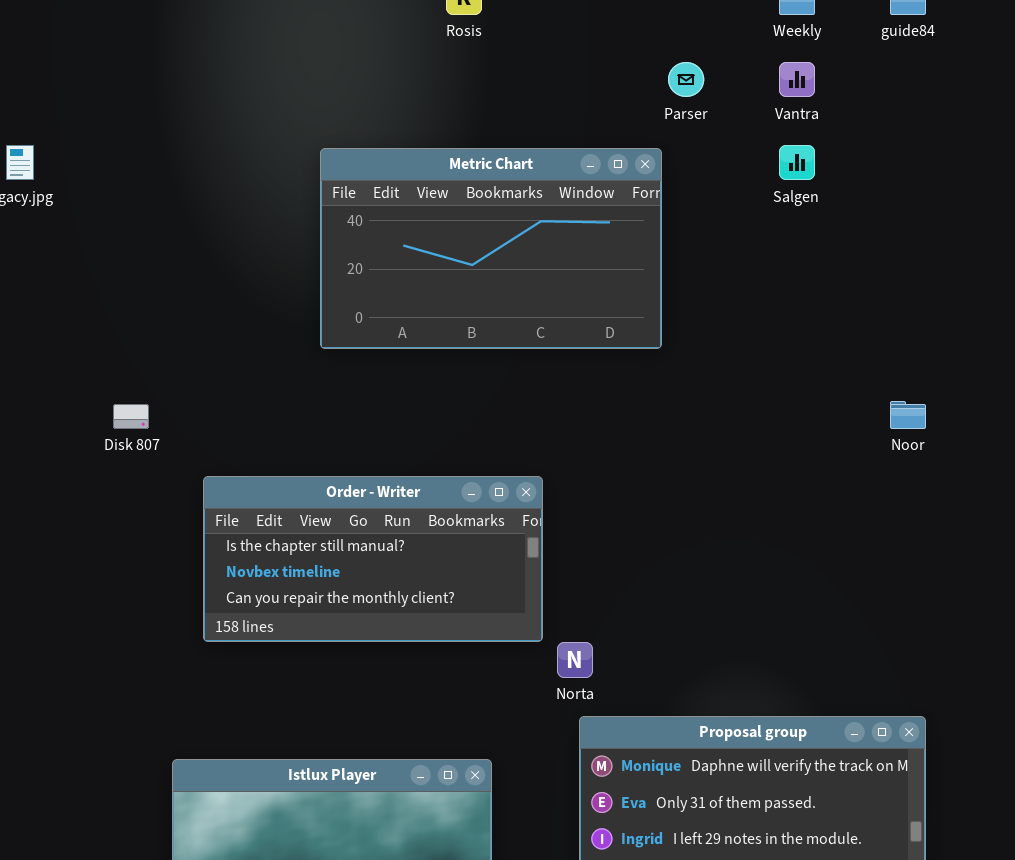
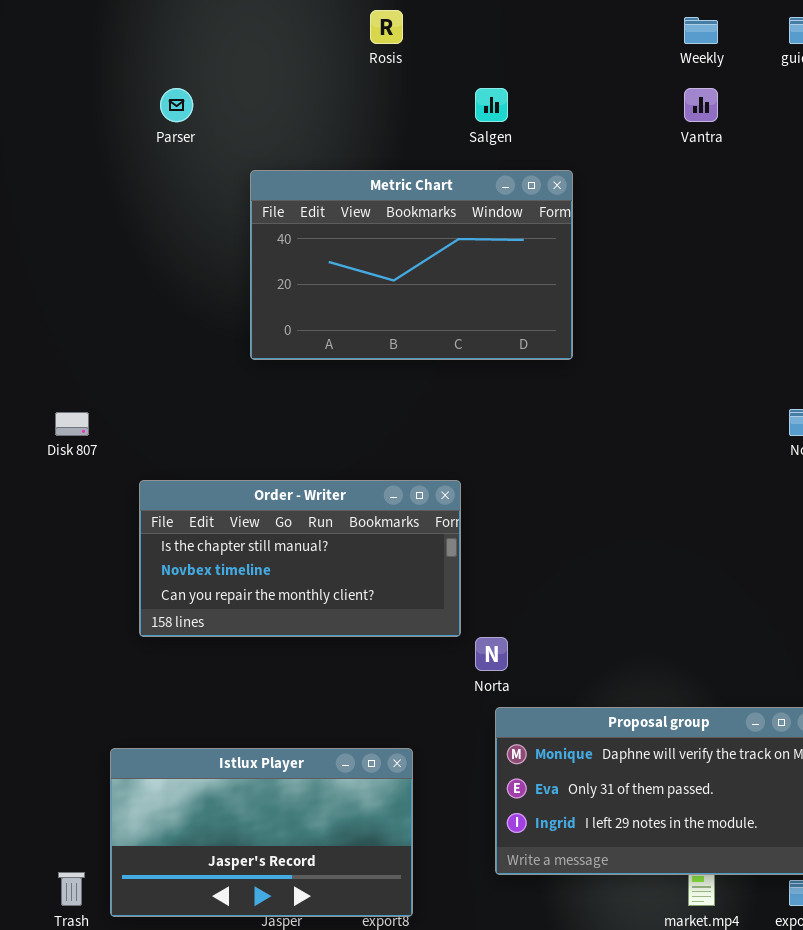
Parser: [668,62,704,97] -> [160,88,193,122], moved
Salgen: [779,145,815,180] -> [475,88,508,122], moved

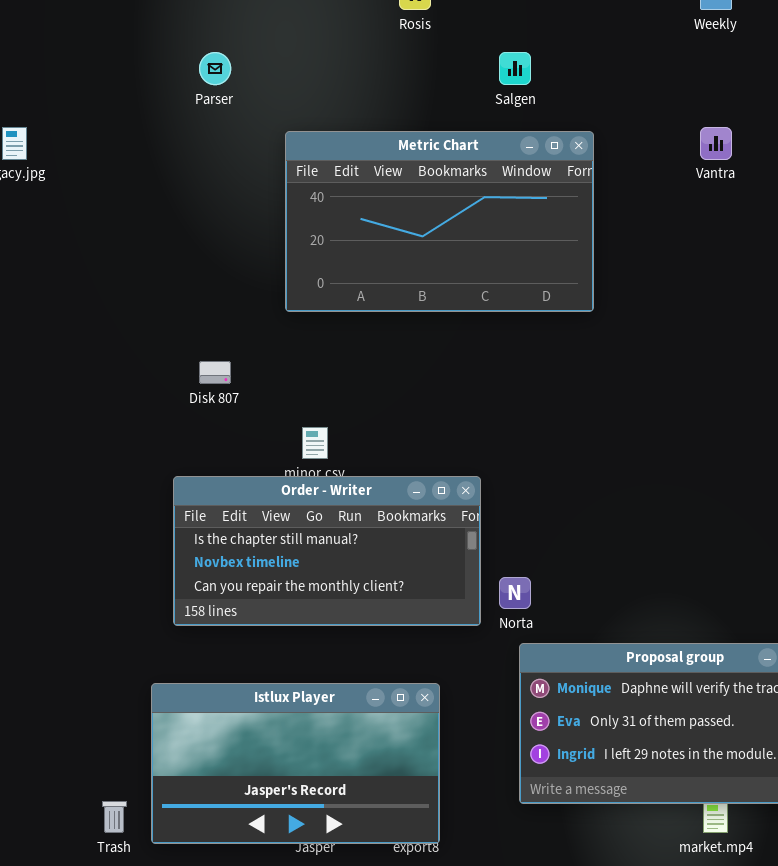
Vantra: [684,88,718,122] -> [700,127,732,160], moved
Disk 807: [55,412,89,436] -> [199,361,231,384], moved
Order - Writer: [139,480,461,637] -> [173,476,481,626], moved

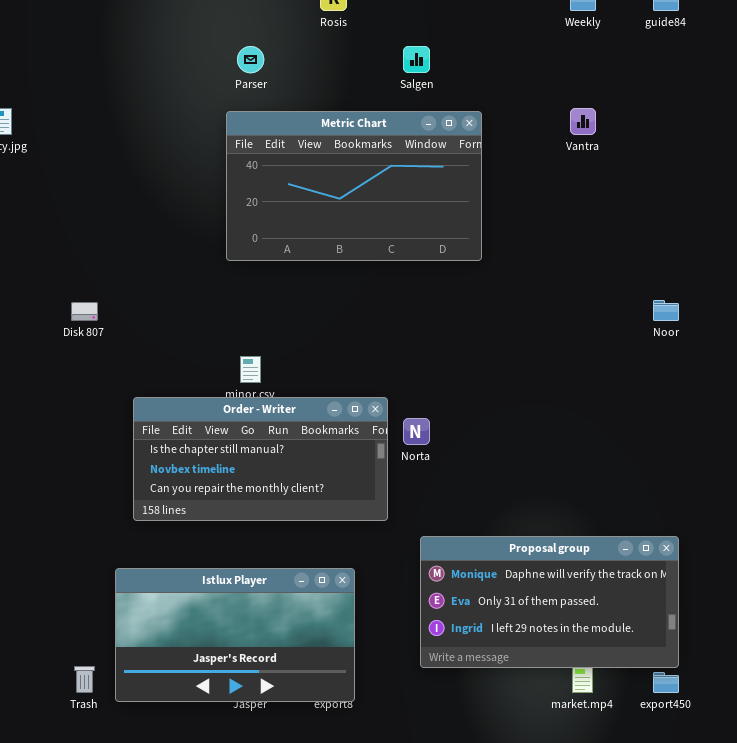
Parser: [199,52,231,85] -> [237,46,264,73], moved
Disk 807: [199,361,231,384] -> [71,302,98,321], moved
Norta: [499,577,531,609] -> [403,418,430,445], moved

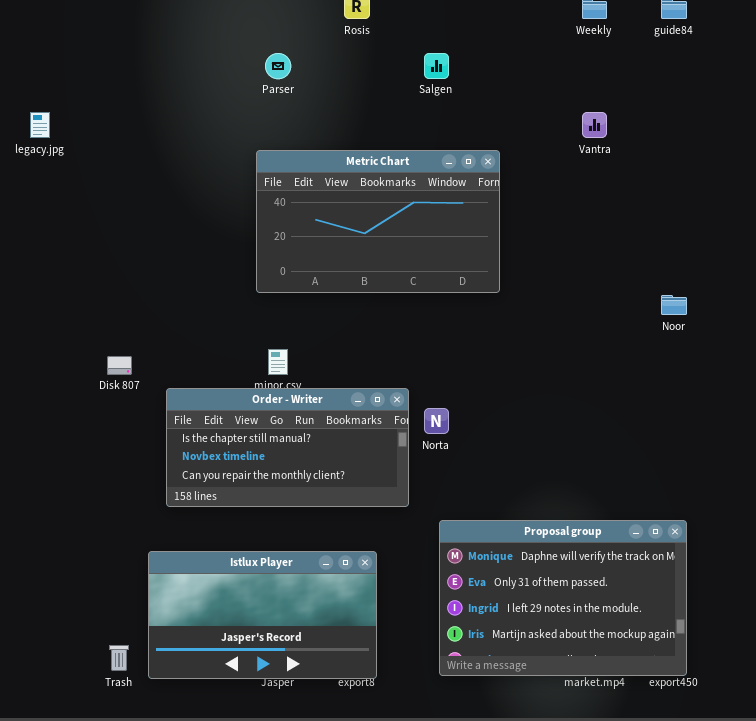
Metric Chart: [226,111,482,261] -> [256,150,500,293], moved
Disk 807: [71,302,98,321] -> [107,356,132,375], moved
Proposal group: [420,536,679,668] -> [439,520,687,676], resized

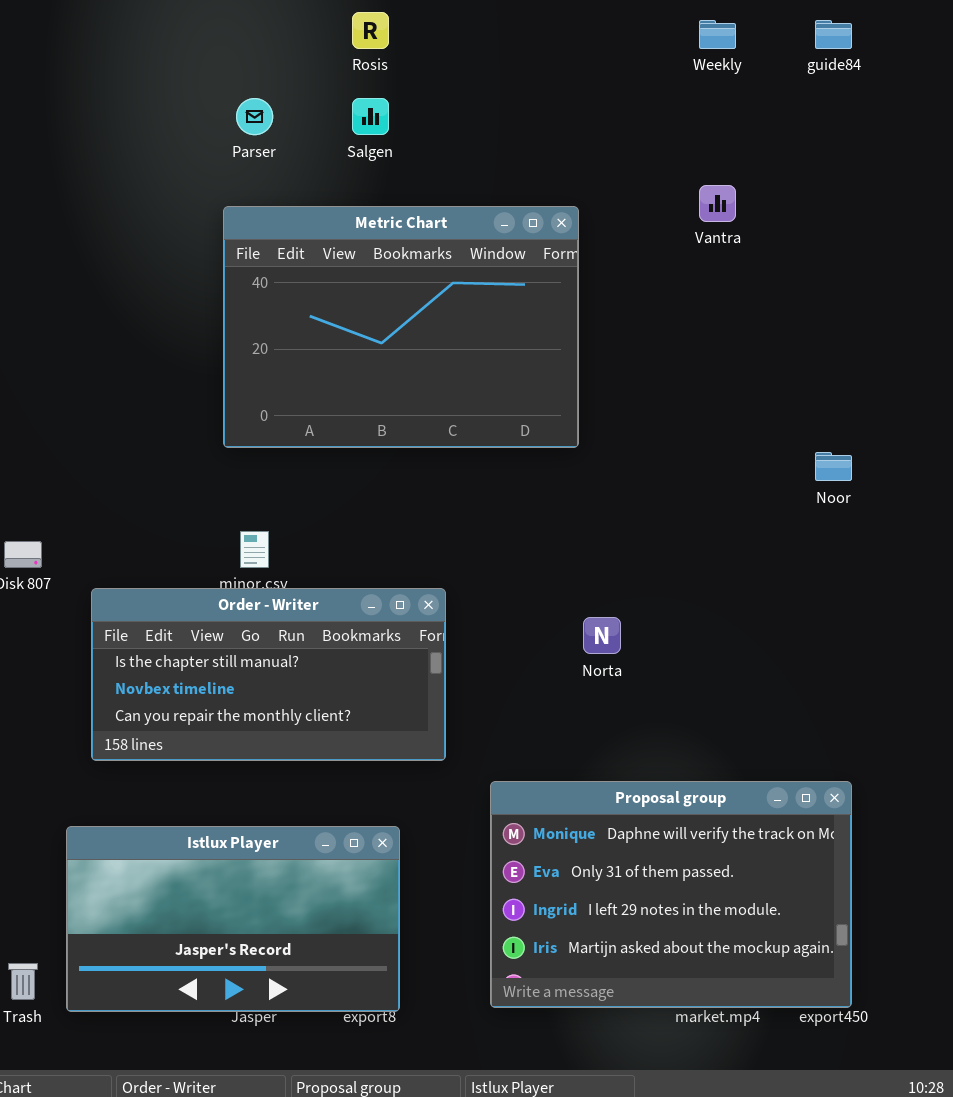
Salgen: [424,53,449,79] -> [352,98,389,135], moved
Metric Chart: [256,150,500,293] -> [223,206,579,448], resized
Norta: [424,408,449,434] -> [583,617,621,654], moved

